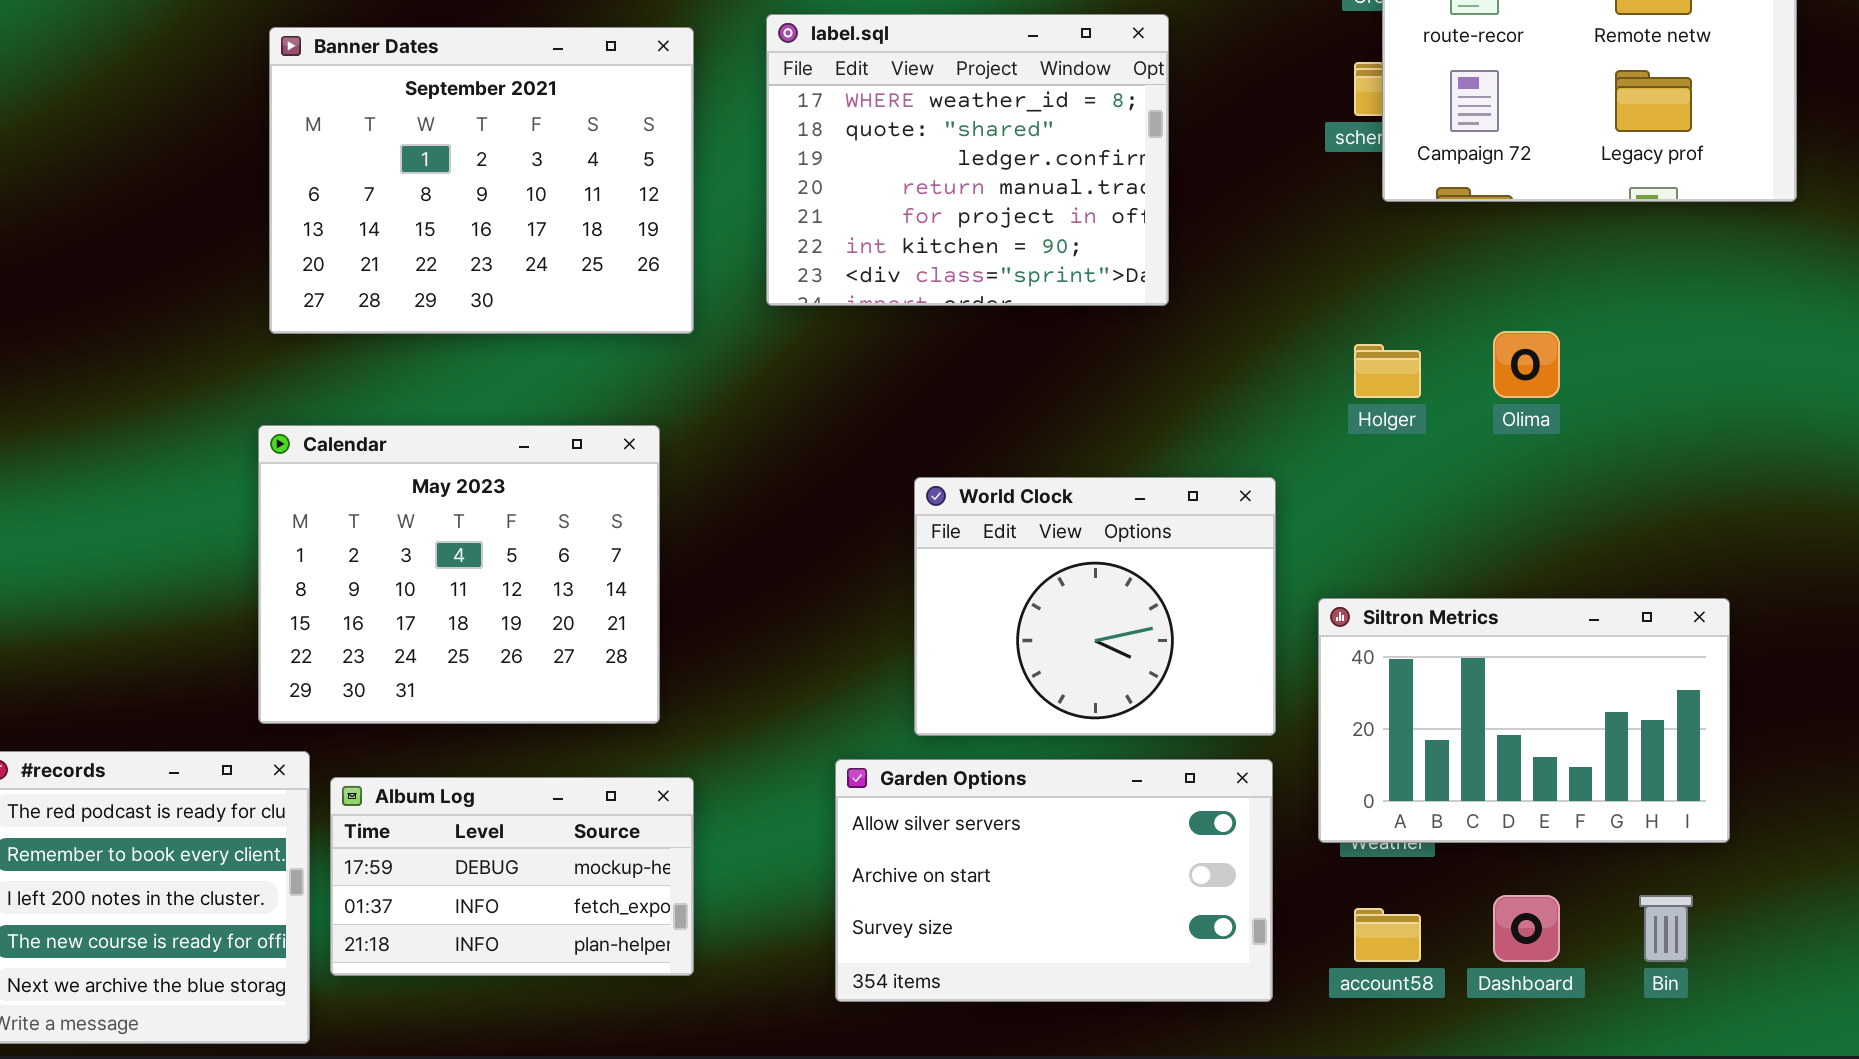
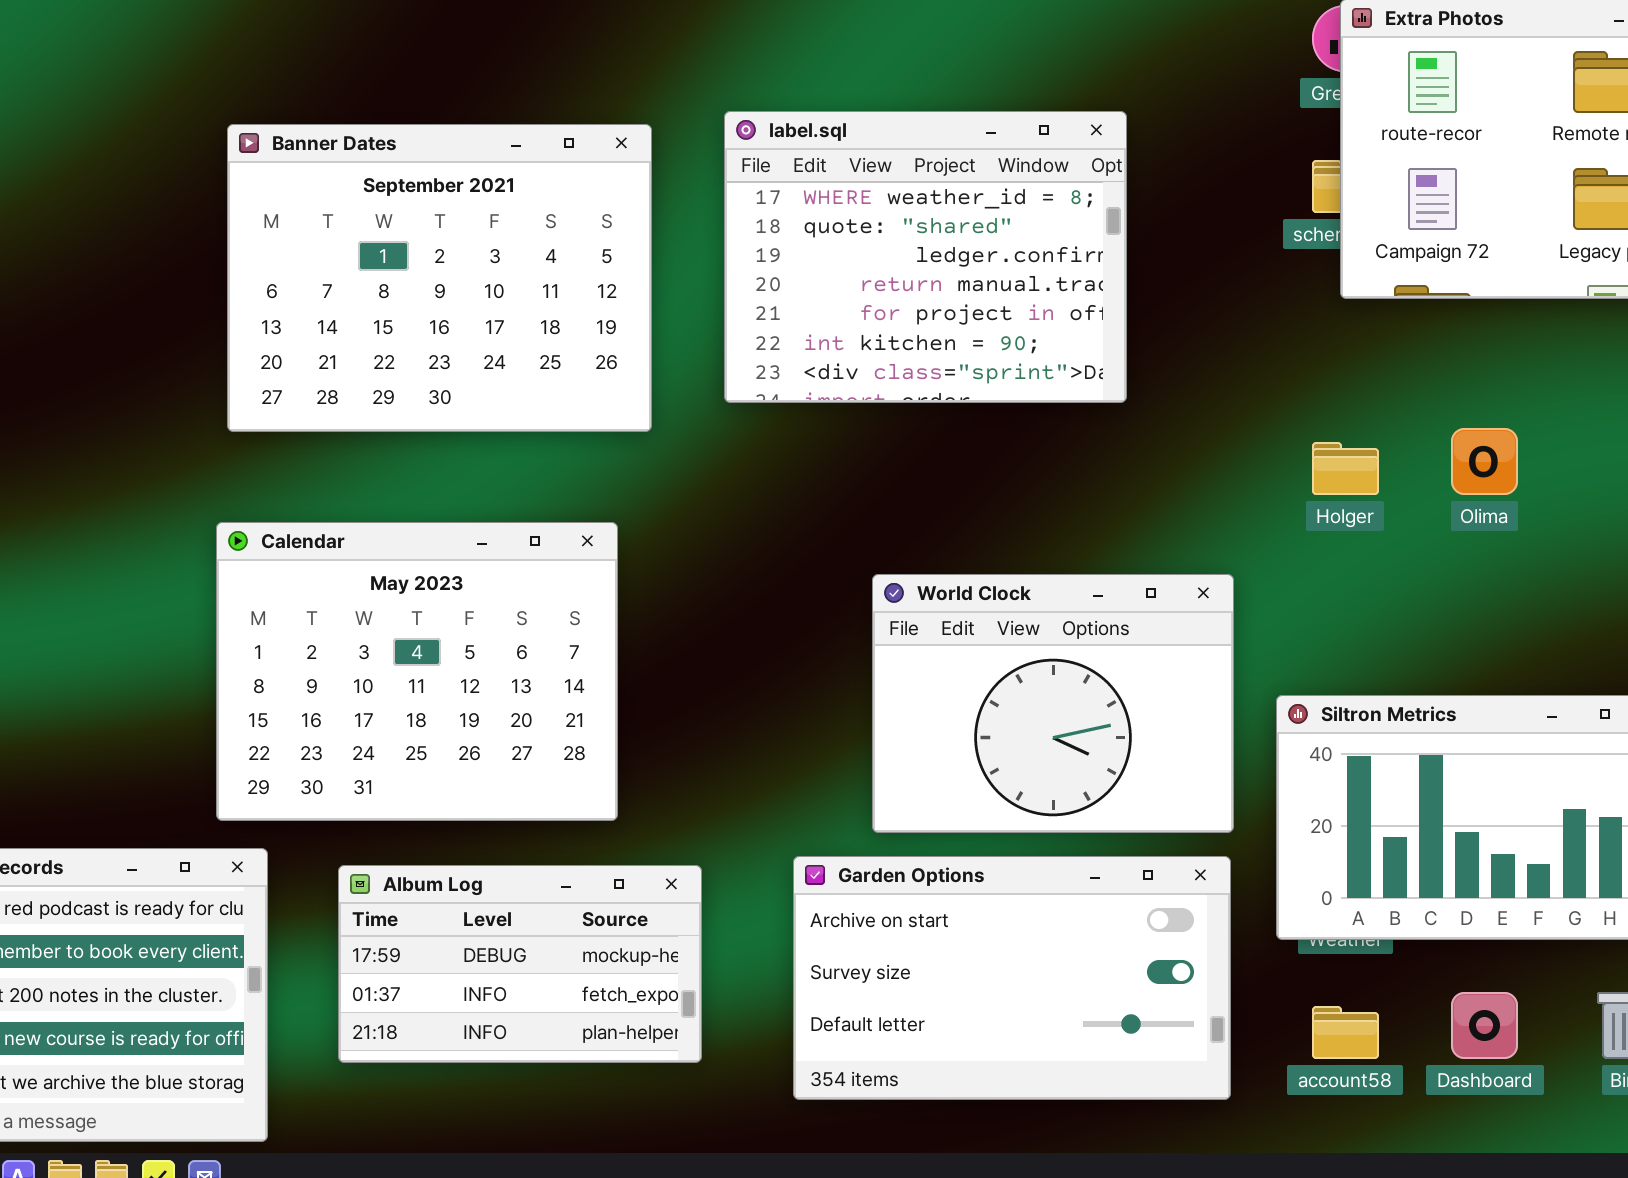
Garden Options: [835,759,1273,1002] -> [793,856,1231,1100], scrolled down 1 row
Album Log: [330,777,694,976] -> [338,865,702,1063], moved

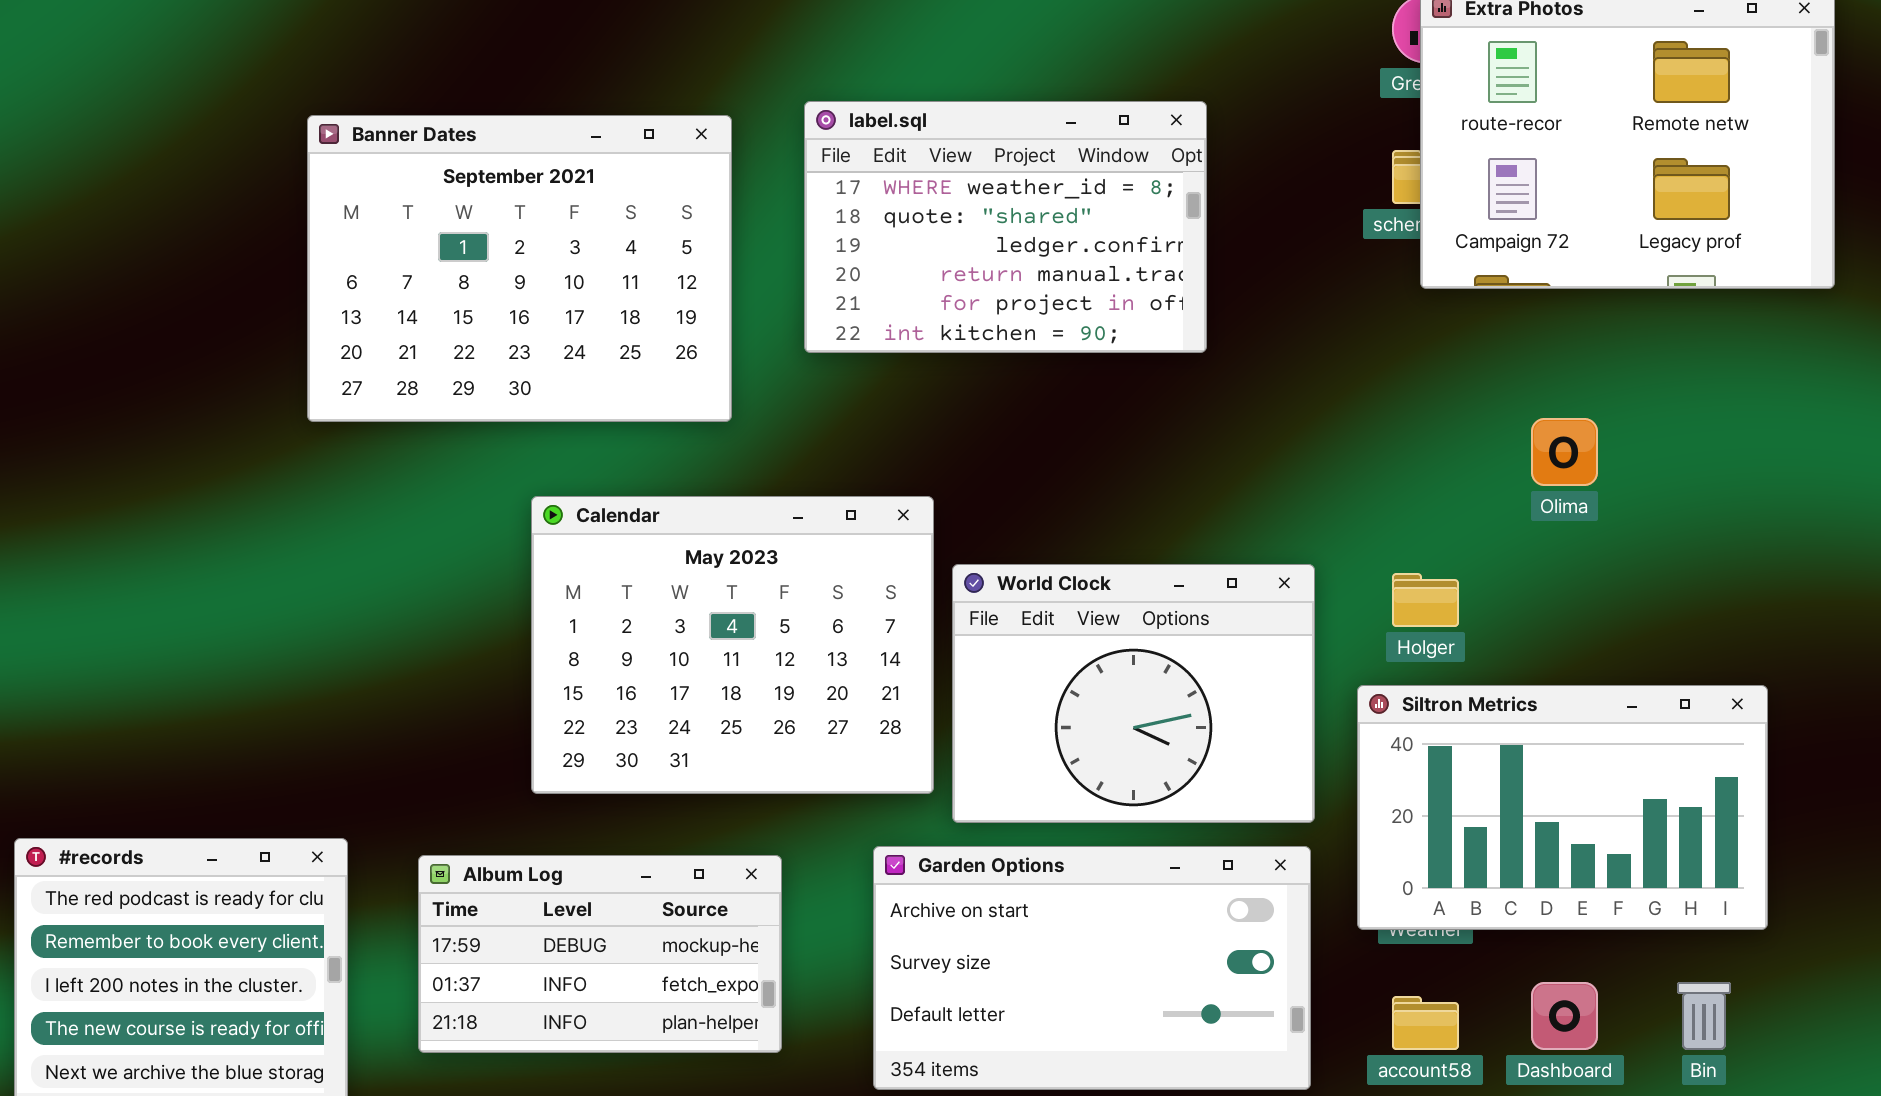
label.sql: [724,111,1127,403] -> [804,101,1207,353], resized
Holger: [1312,442,1379,495] -> [1392,573,1459,627], moved
Calendar: [216,522,618,821] -> [531,496,934,794], moved

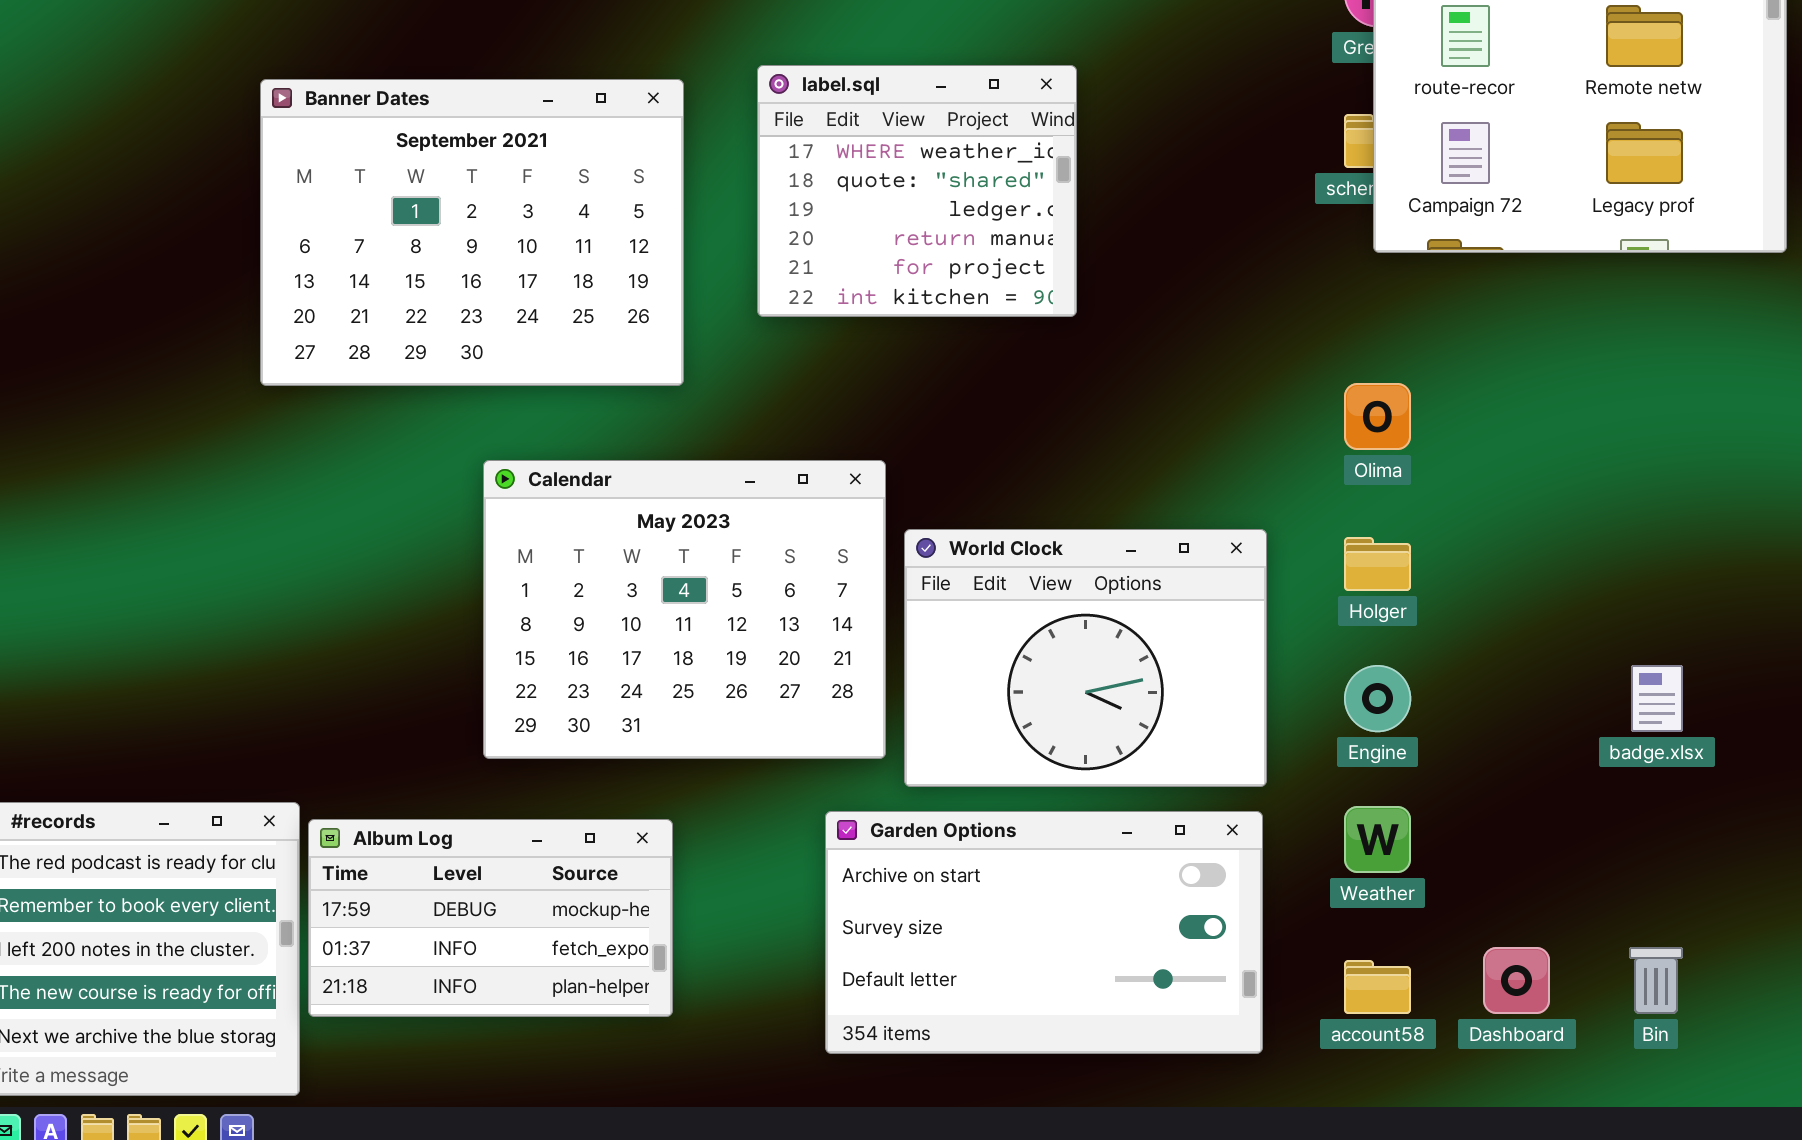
label.sql: [804,101,1207,353] -> [757,65,1077,317], resized
Olima: [1531,418,1598,486] -> [1344,383,1411,450], moved
Siltron Metrics: [1357,685,1768,930] -> none, closed
Album Log: [418,855,782,1053] -> [308,819,673,1017], moved

